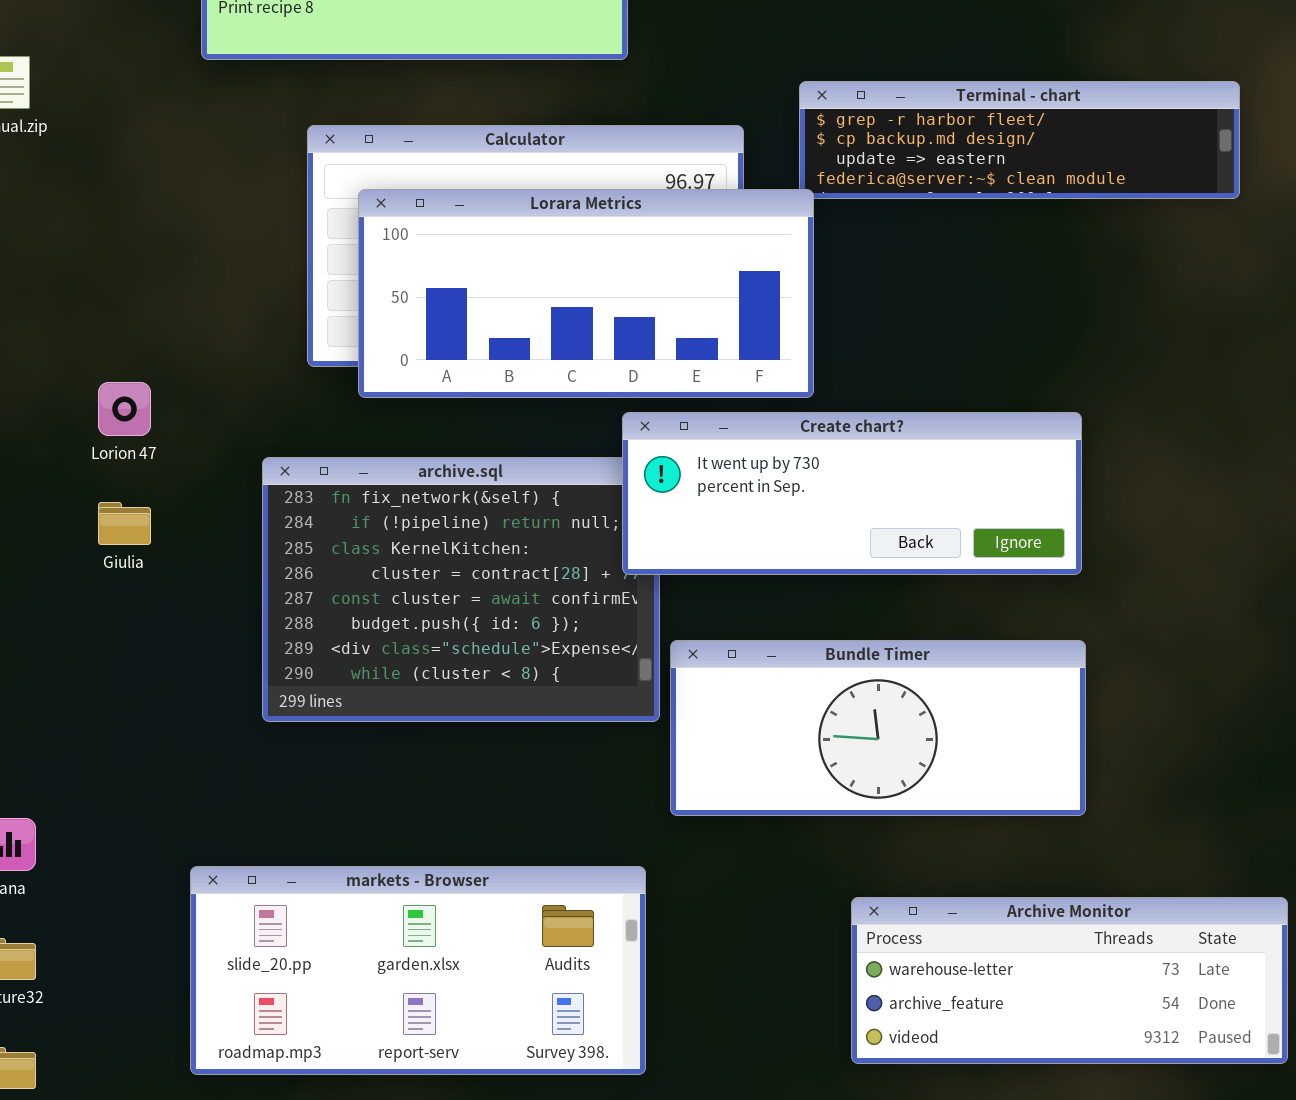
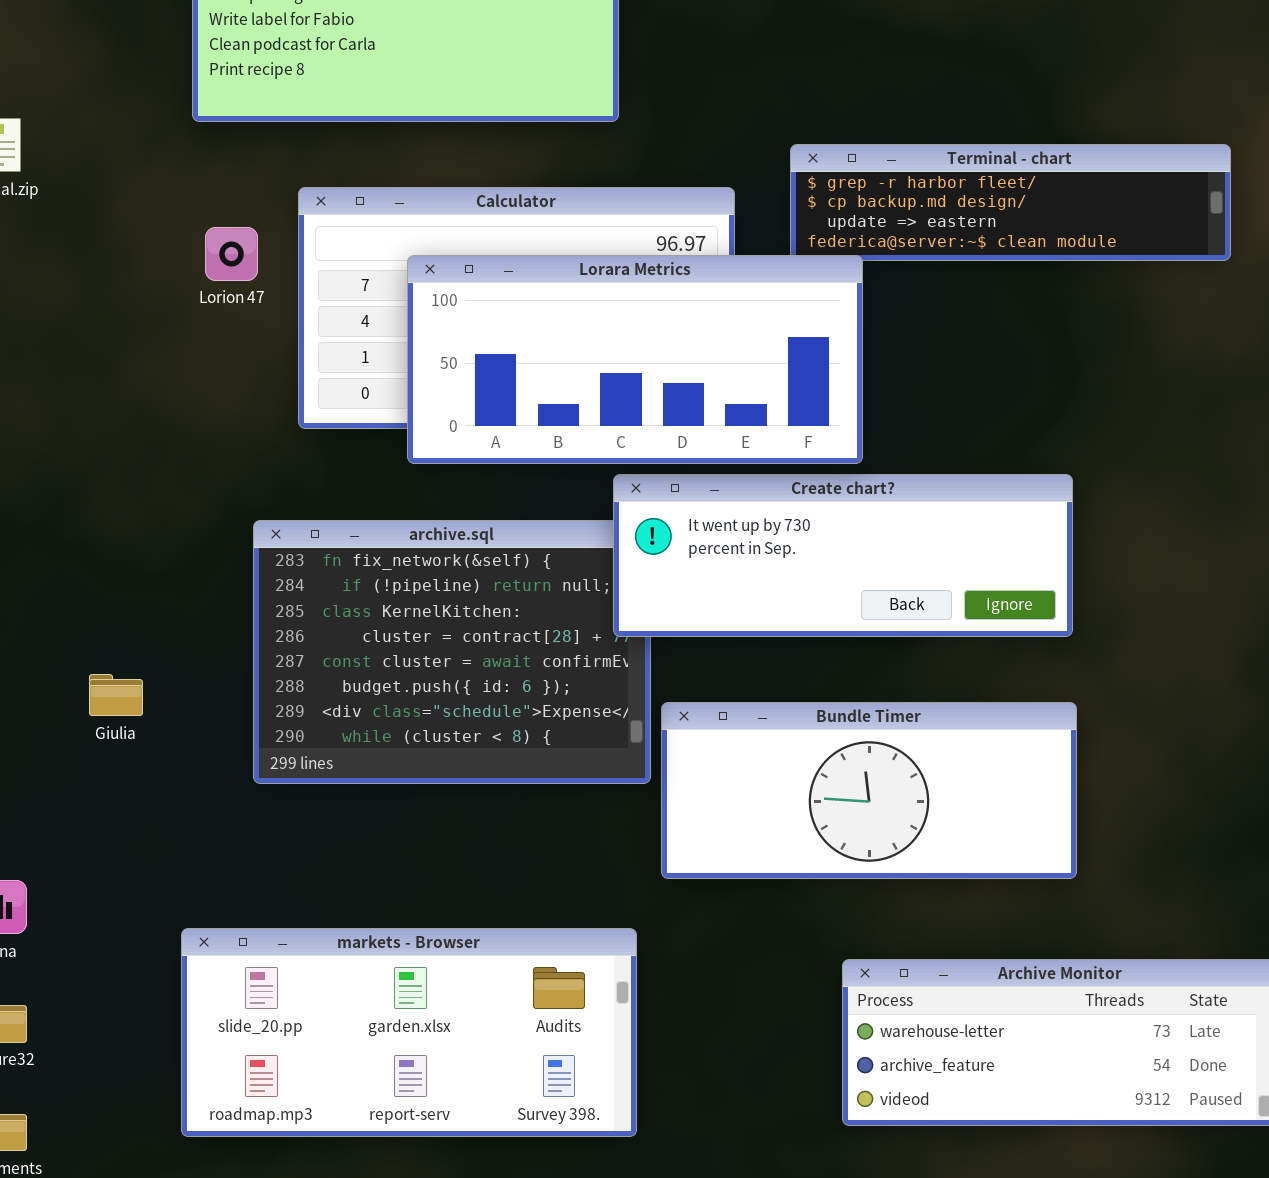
Lorara Metrics: [358,189,814,398] -> [407,255,863,464], moved
Lorion 47: [98,382,151,436] -> [205,227,258,281], moved
Giulia: [98,502,151,545] -> [89,674,143,716], moved

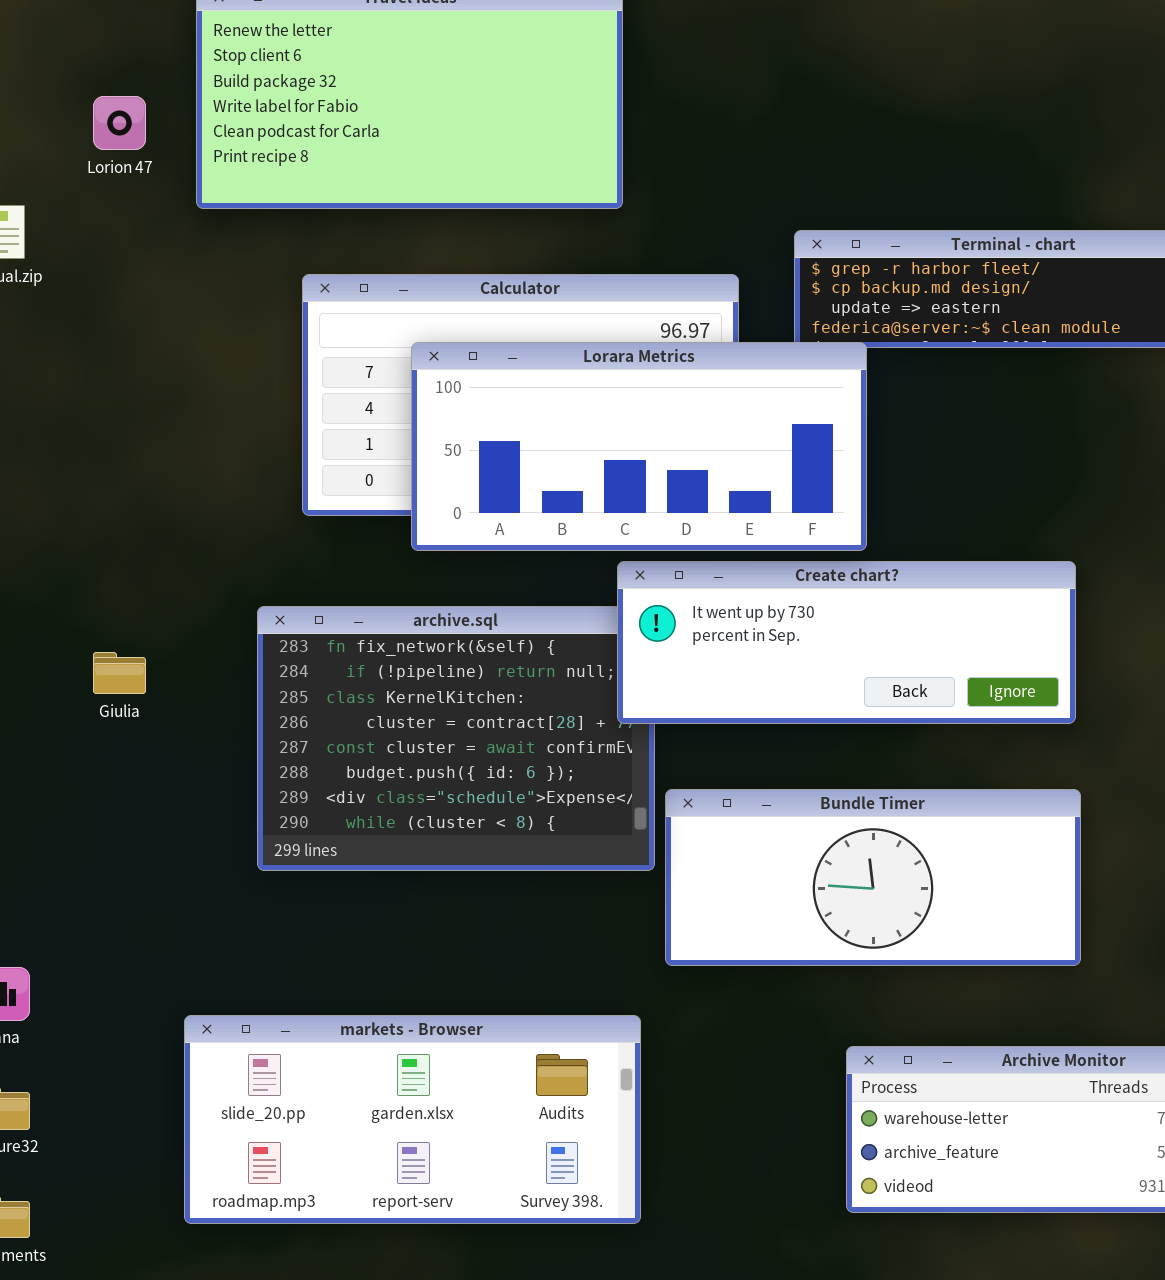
Lorion 47: [205,227,258,281] -> [93,96,146,150], moved
Giulia: [89,674,143,716] -> [93,652,146,694], moved

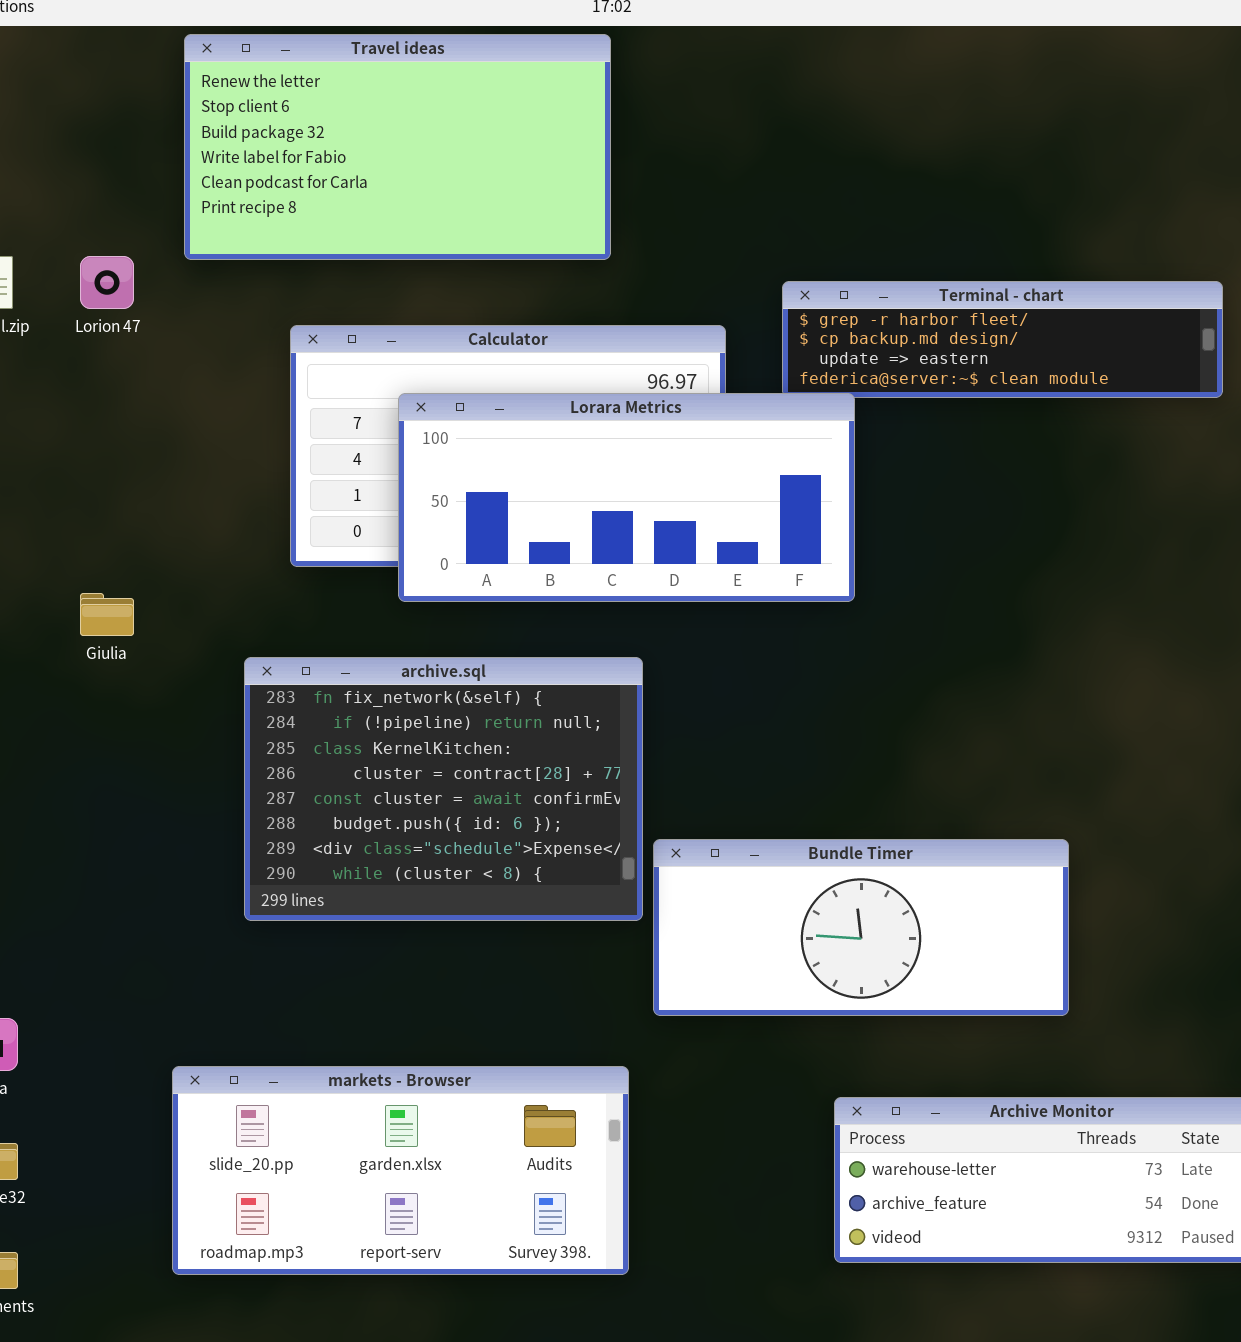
Lorion 47: [93,96,146,150] -> [80,256,134,309], moved
Create chart?: [617,561,1076,724] -> none, closed
Giulia: [93,652,146,694] -> [80,593,134,636], moved

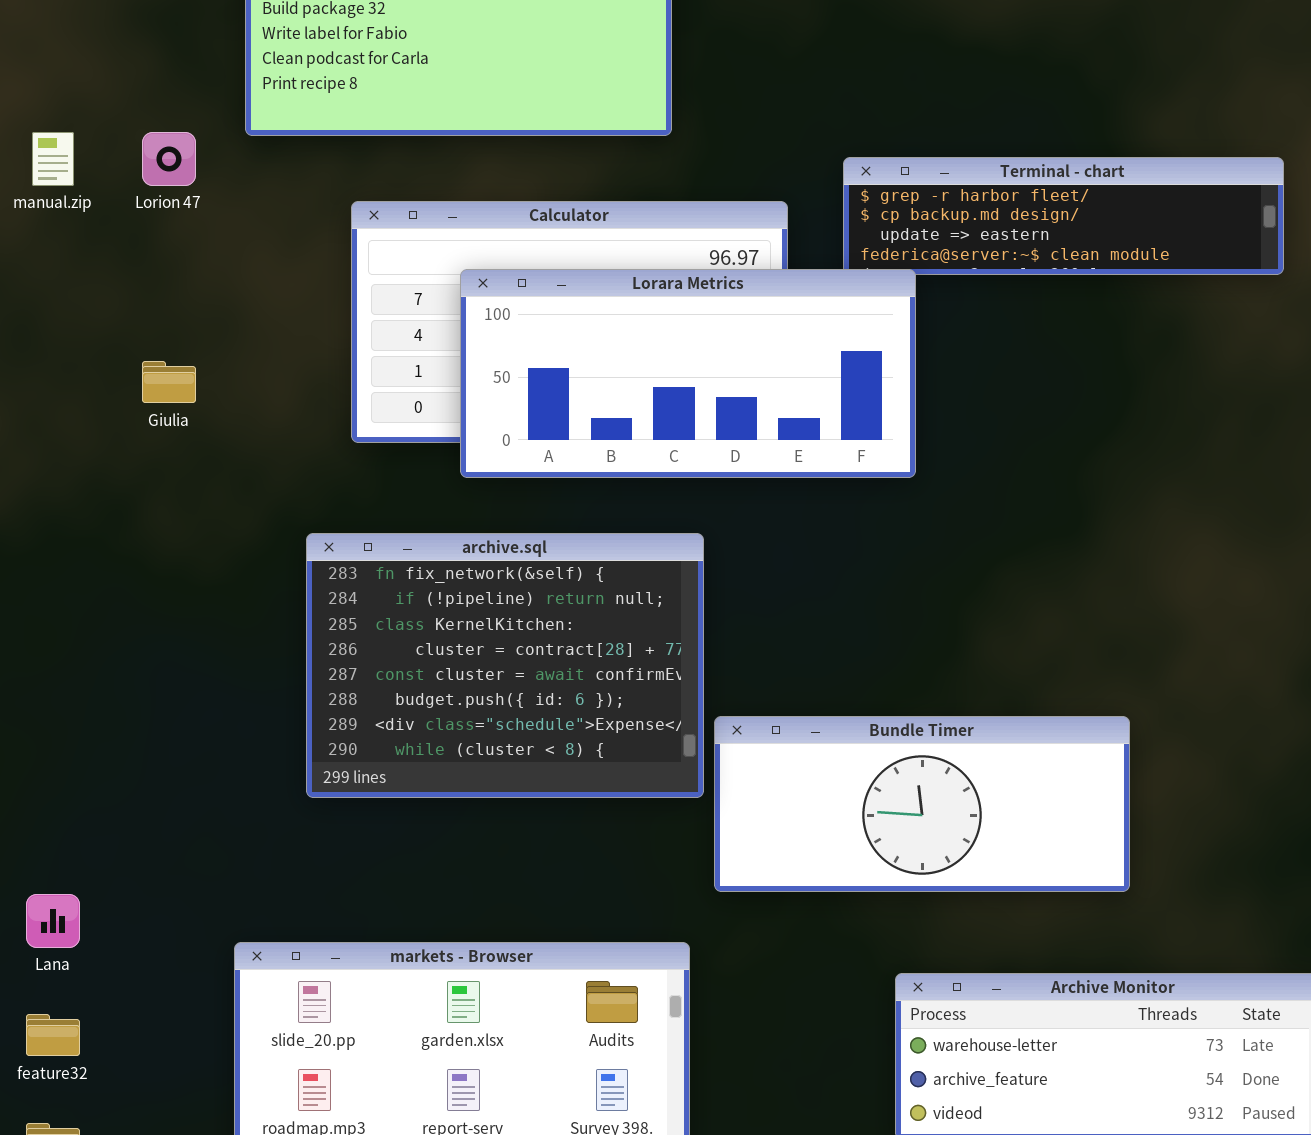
Giulia: [80,593,134,636] -> [142,361,196,403], moved

